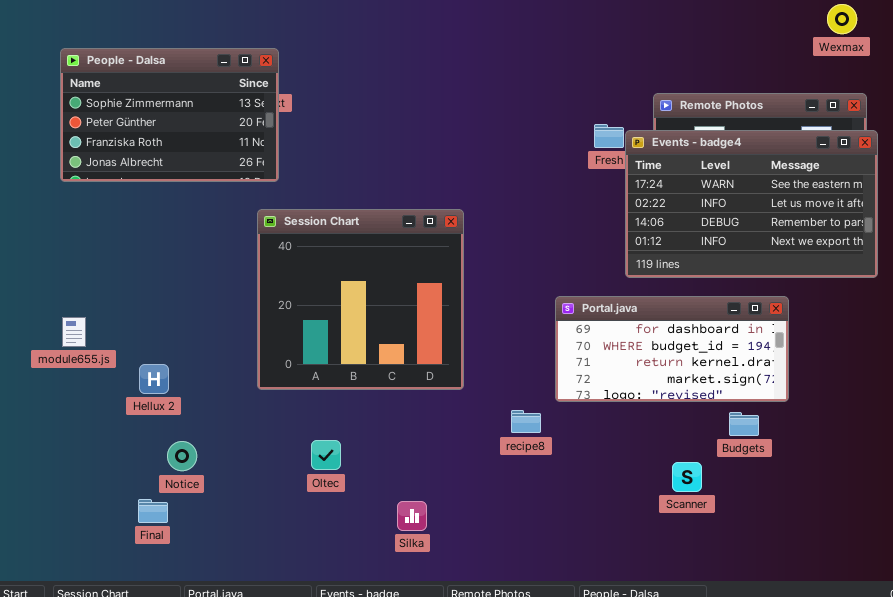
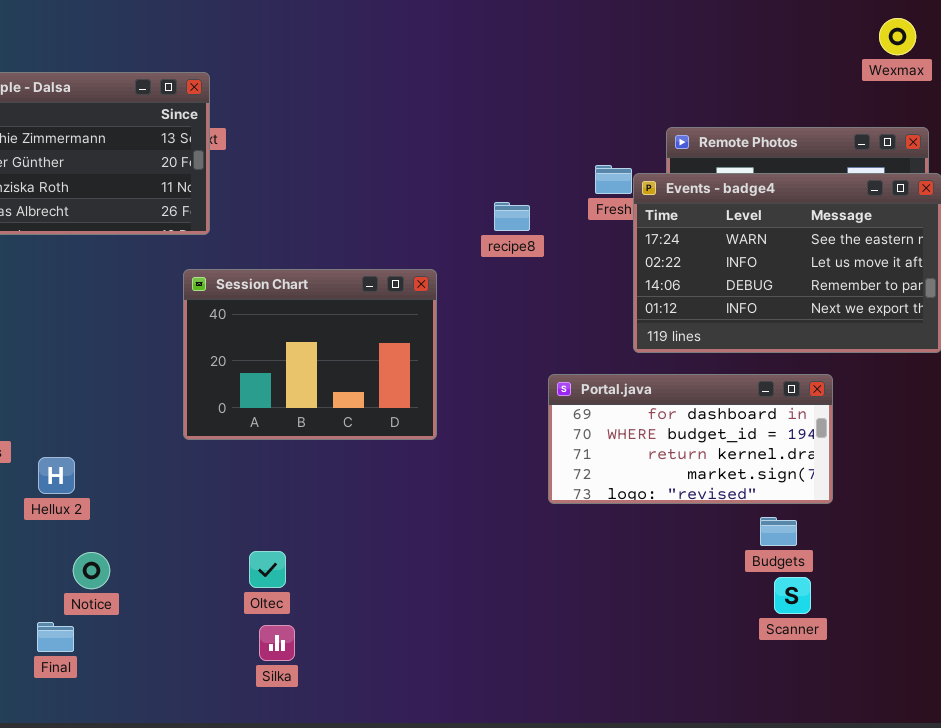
Session Chart: [257,209,464,390] -> [183,269,437,440], resized
recipe8: [511,410,541,433] -> [494,202,530,231], moved
Scanner: [672,462,702,492] -> [774,577,811,614], moved
Silka: [397,501,427,531] -> [259,625,295,661], moved

